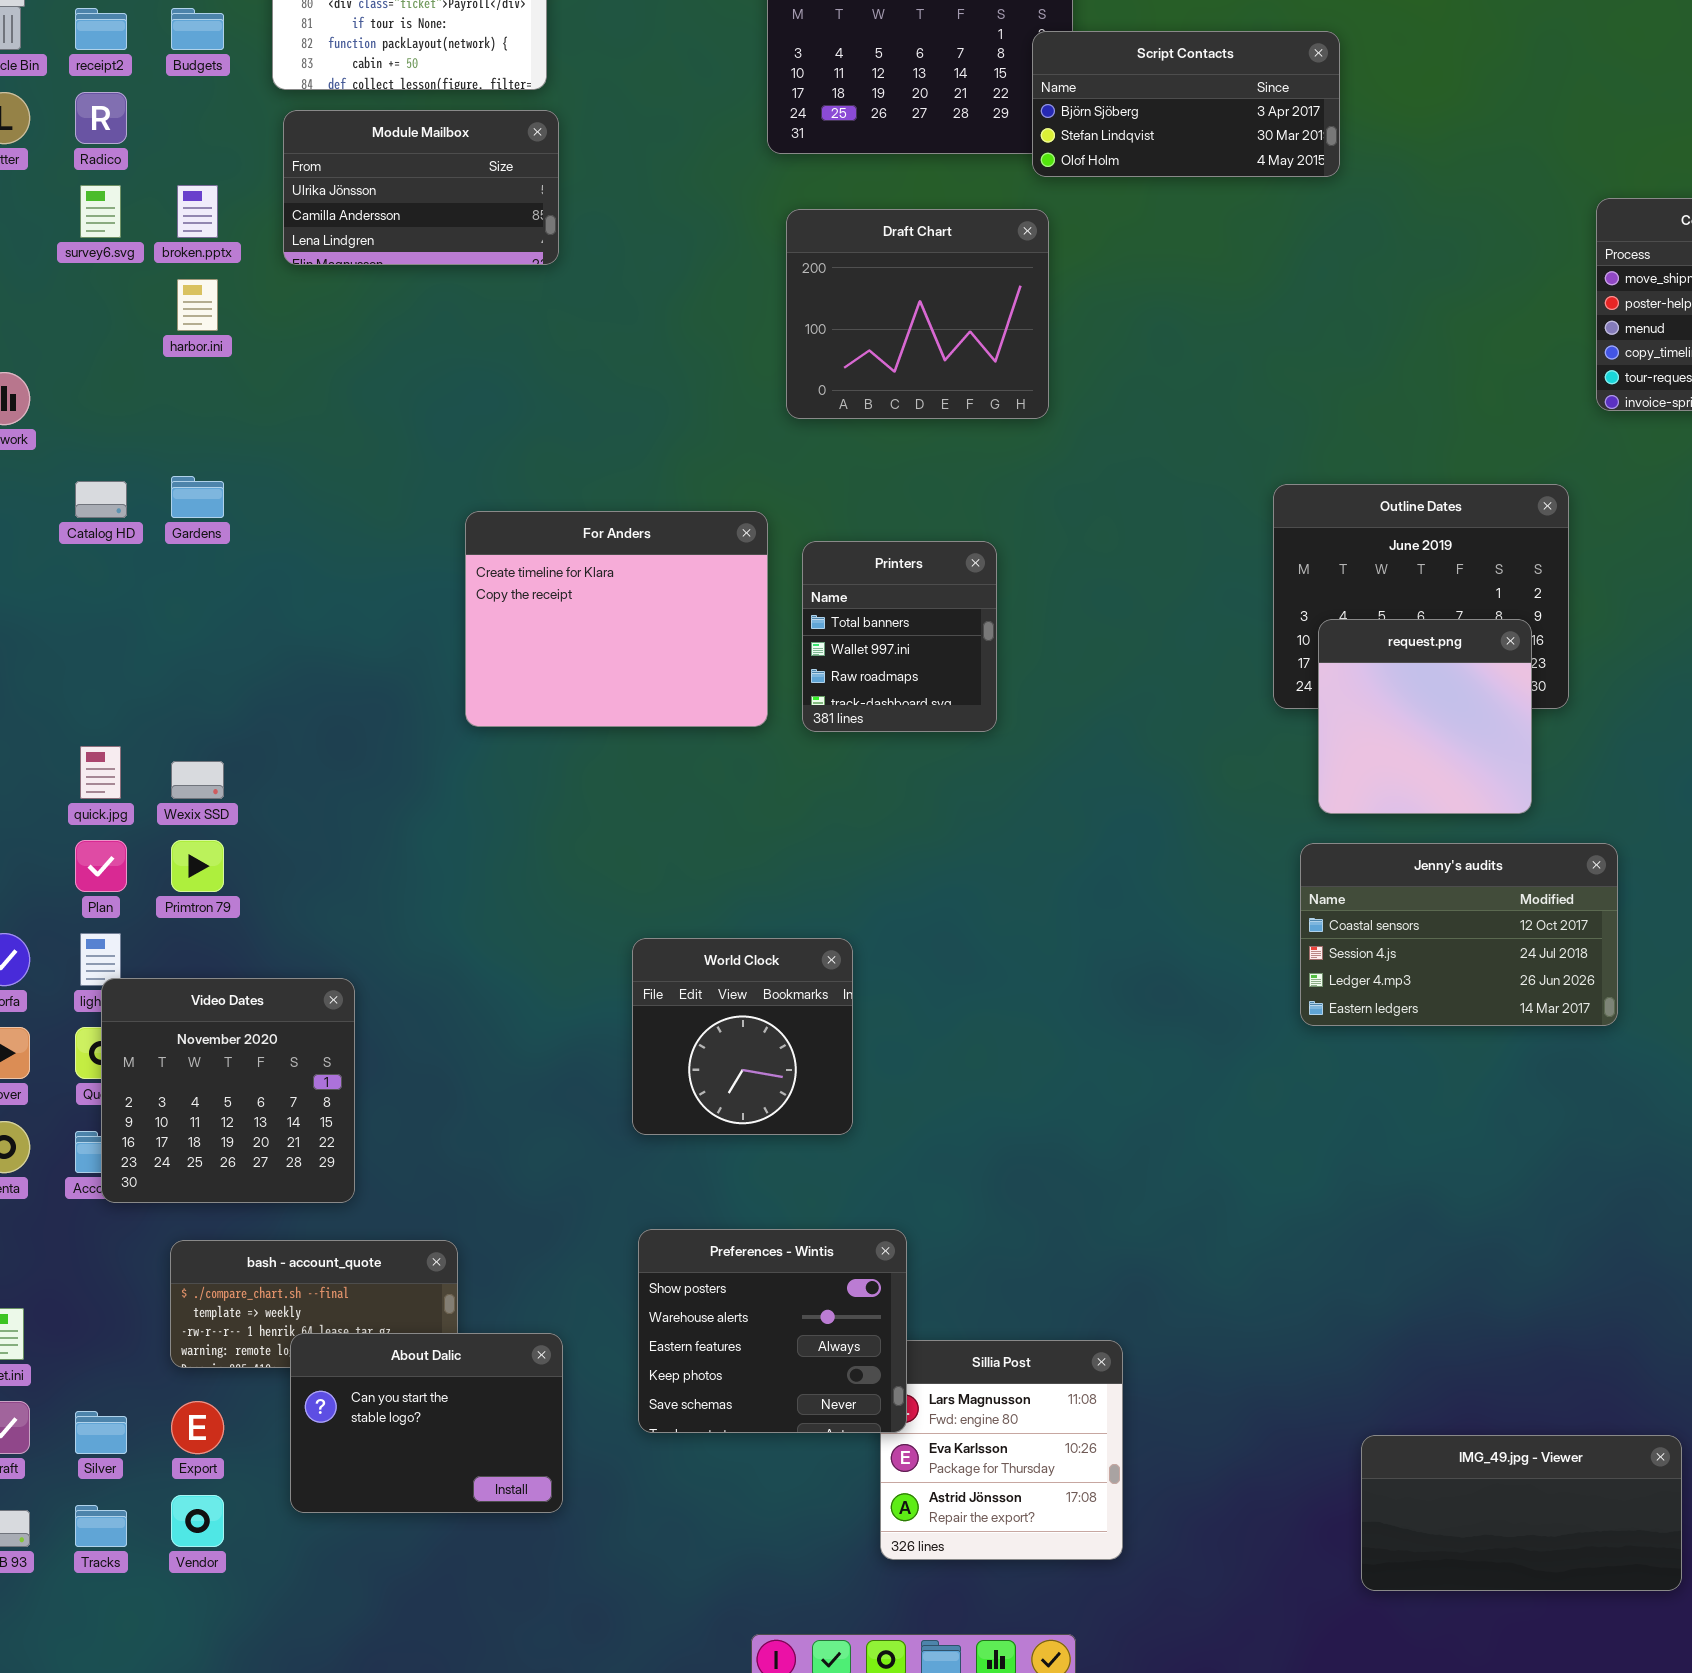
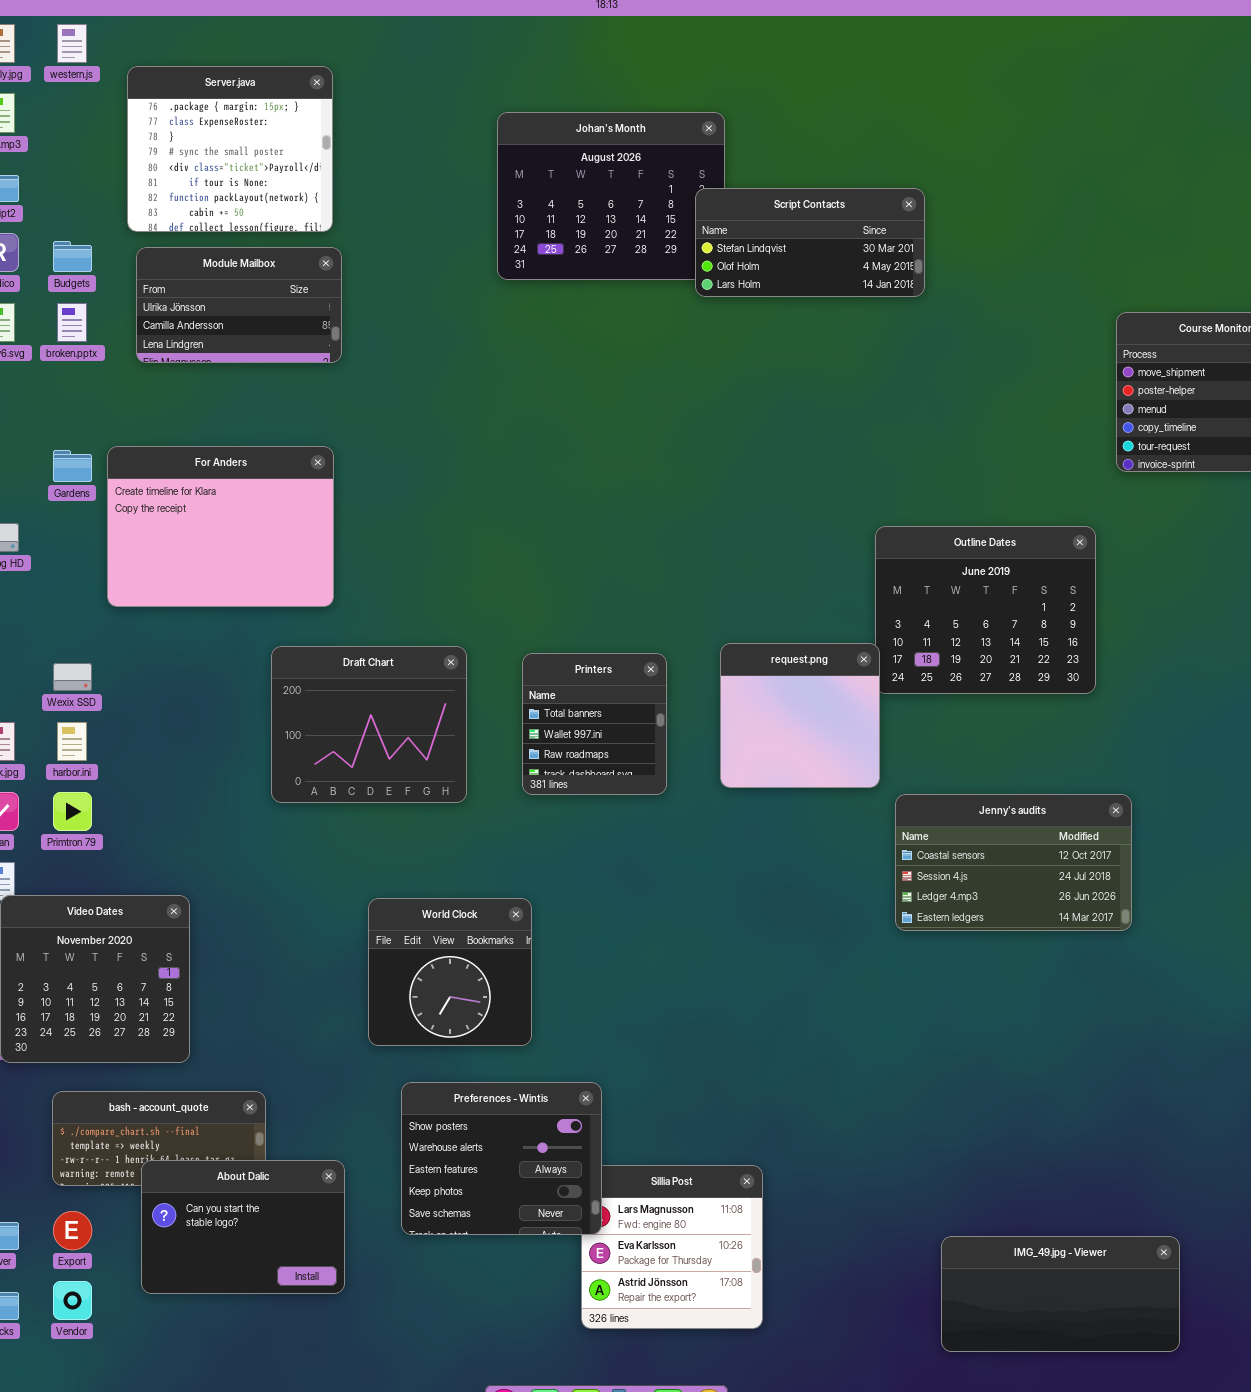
Budgets: [171,8,224,50] -> [53,241,92,272], moved
Script Contacts: [1032,31,1340,177] -> [695,188,925,297], scrolled down 1 row
Draft Chart: [786,209,1049,419] -> [271,646,467,803], moved
harbor.ini: [177,279,218,331] -> [57,722,87,761], moved
Gardens: [171,476,224,518] -> [53,450,92,482], moved
For Anders: [465,511,768,727] -> [107,446,334,607], moved
Printers: [802,541,997,732] -> [522,653,667,795], moved
request.png: [1318,619,1532,814] -> [720,643,880,788], moved
Wexix SSD: [171,761,224,799] -> [53,663,92,691], moved
World Clock: [632,938,853,1135] -> [368,898,532,1046], moved

